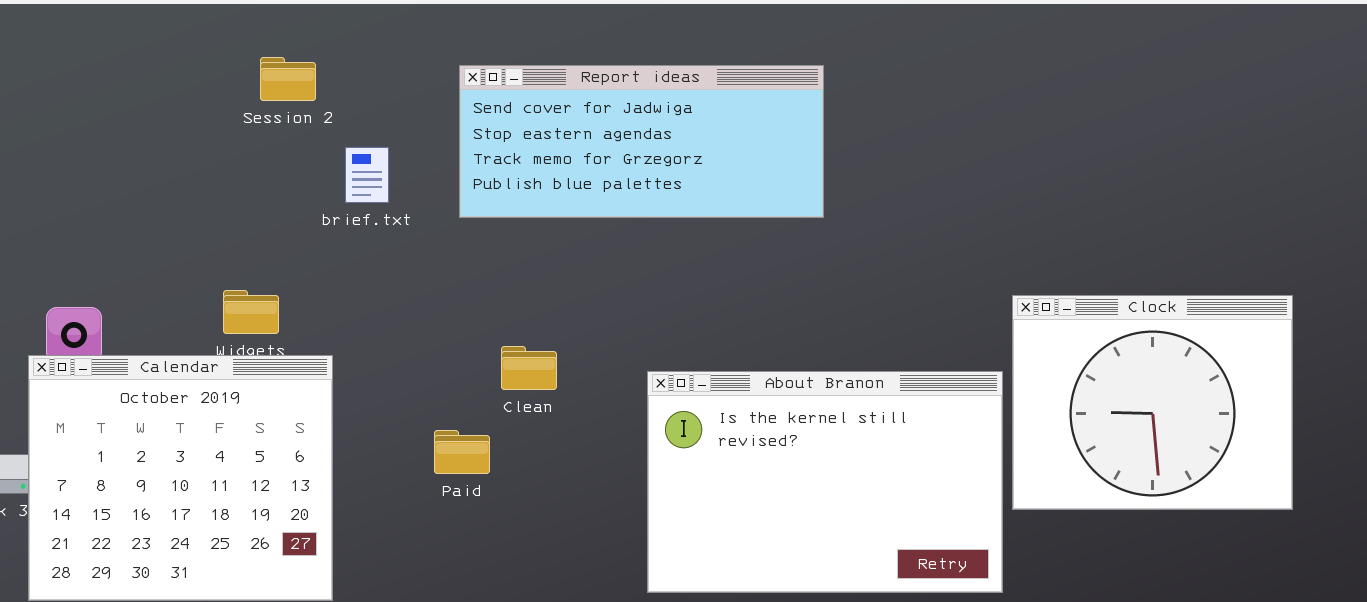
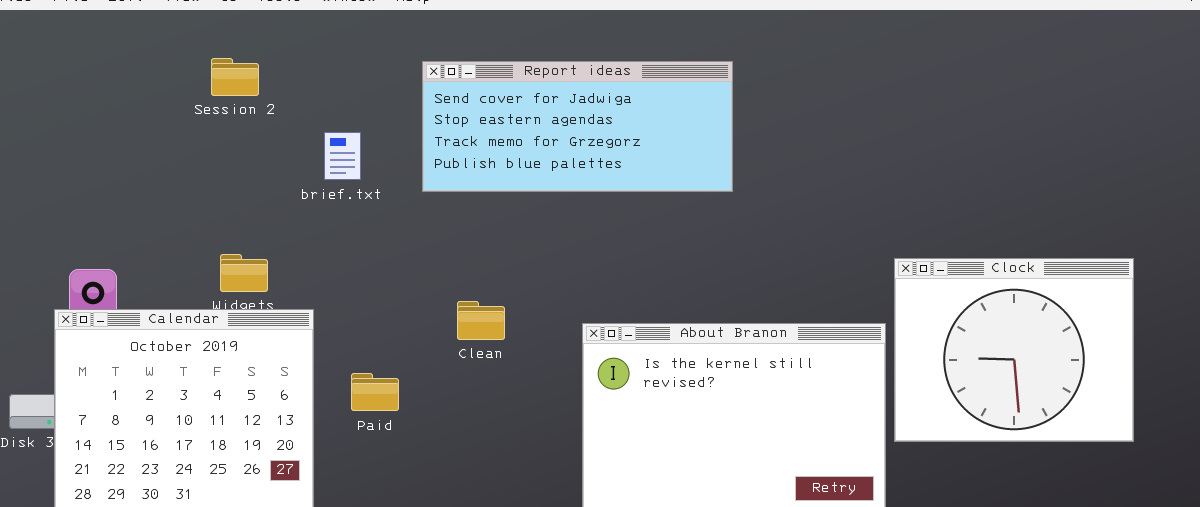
Session 2: [260,57,316,101] -> [211,58,259,96], moved
Paid: [434,430,490,474] -> [351,373,399,411], moved

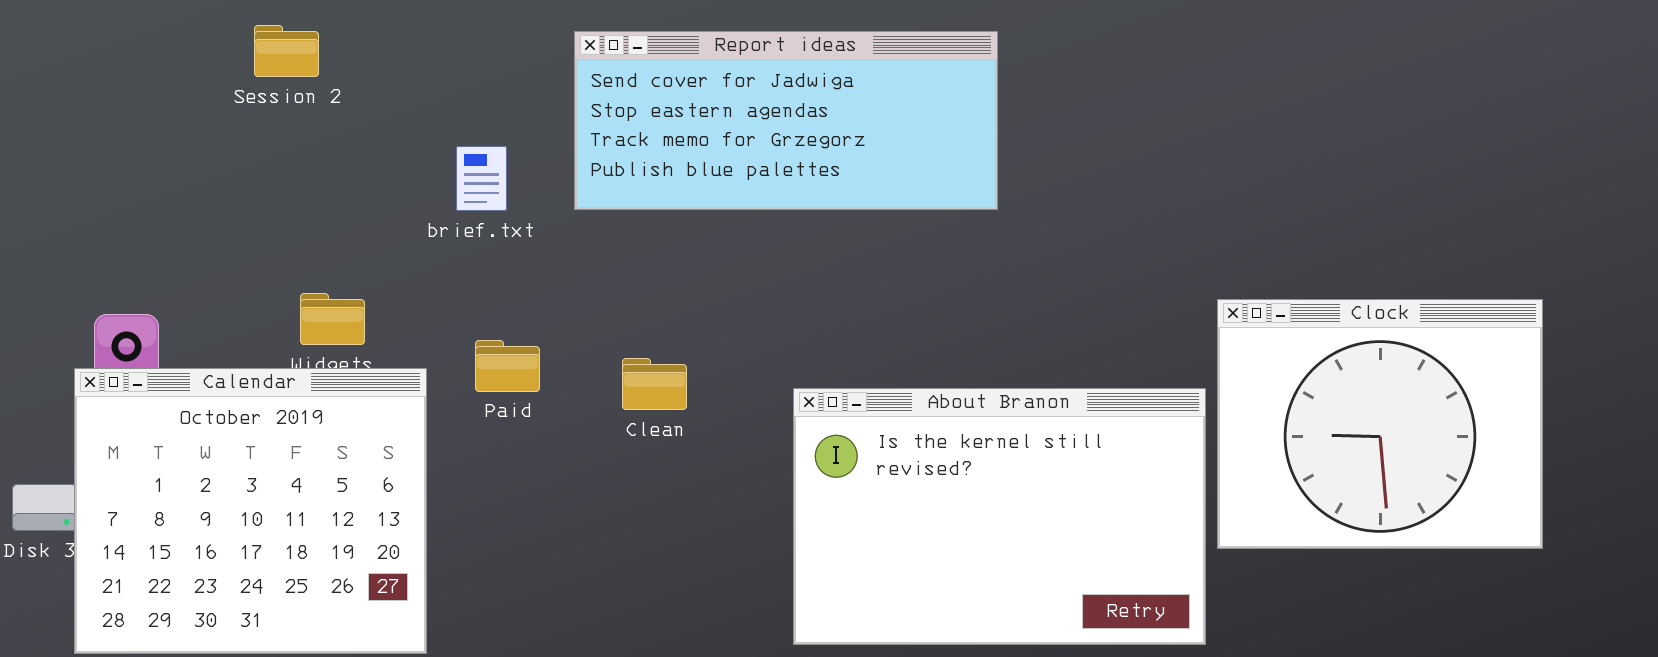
Session 2: [211,58,259,96] -> [254,25,319,77], moved
brief.txt: [324,132,361,180] -> [456,146,507,211], moved
Paid: [351,373,399,411] -> [475,340,540,392], moved

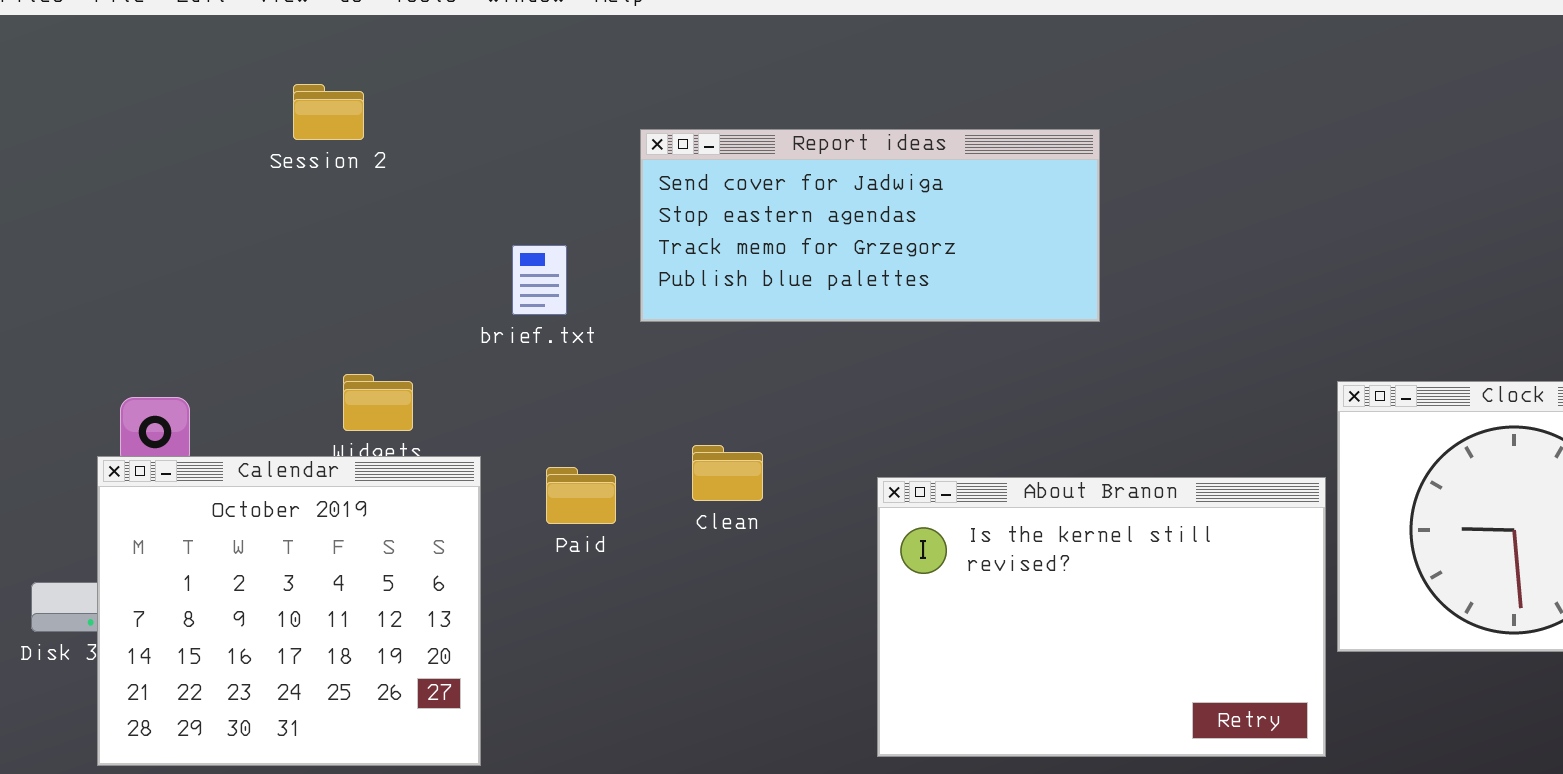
Report ideas: [574,31,998,210] -> [640,129,1100,322], moved
brief.txt: [456,146,507,211] -> [512,245,567,315], moved
Paid: [475,340,540,392] -> [546,467,616,524], moved

